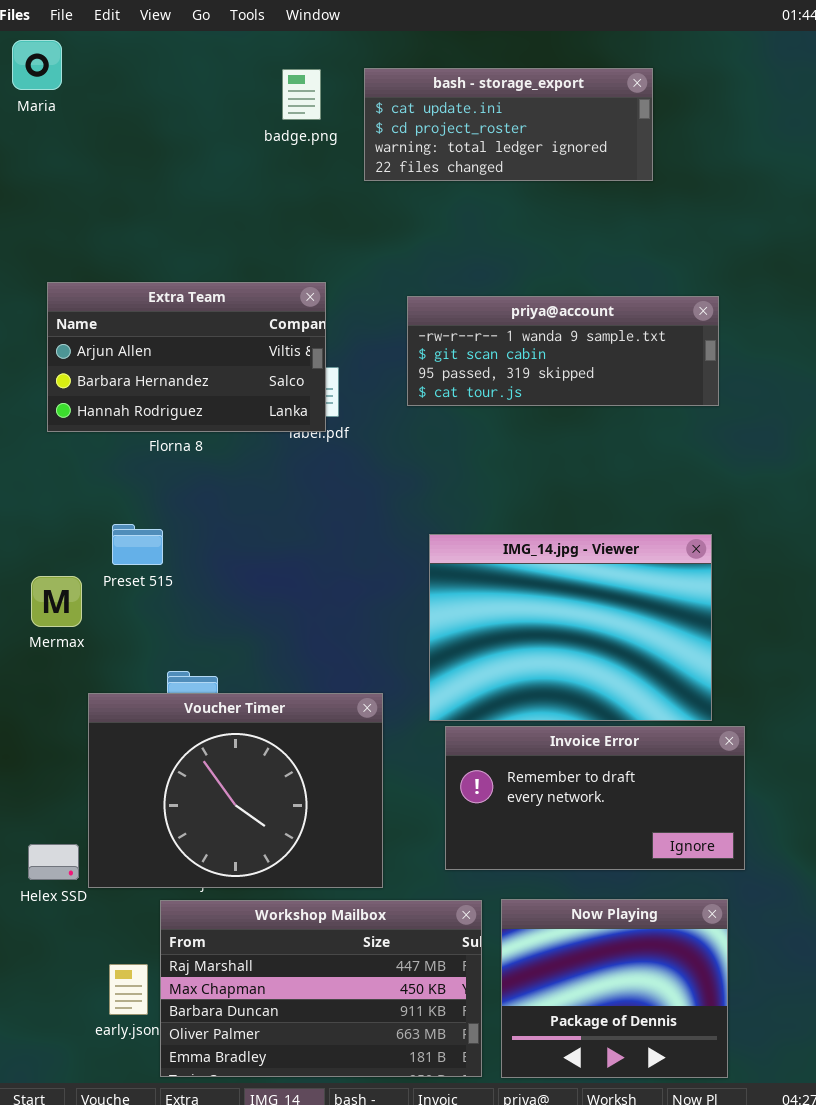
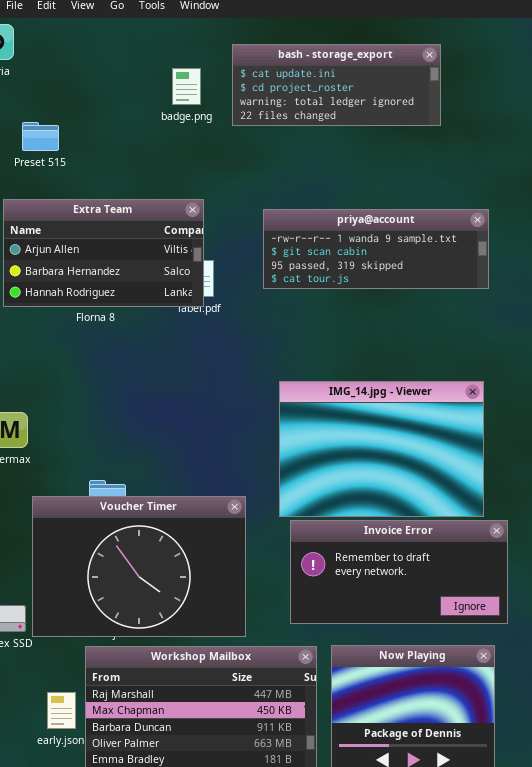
badge.png: [282,69,321,120] -> [172,68,201,105], moved
Preset 515: [112,524,163,565] -> [22,122,59,151], moved

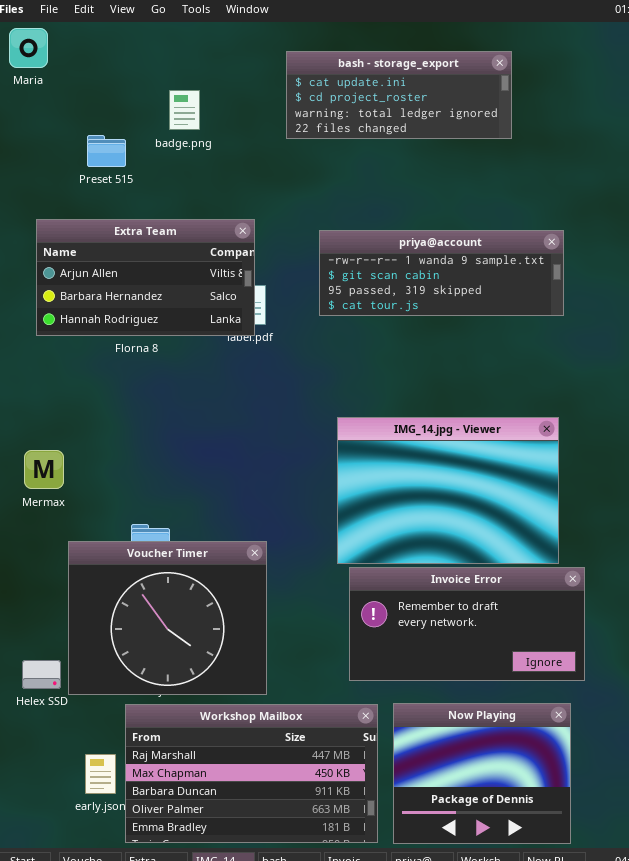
badge.png: [172,68,201,105] -> [169,90,200,130], moved
Preset 515: [22,122,59,151] -> [87,135,126,167], moved
Voucher Timer: [32,496,246,637] -> [68,541,267,695], resized

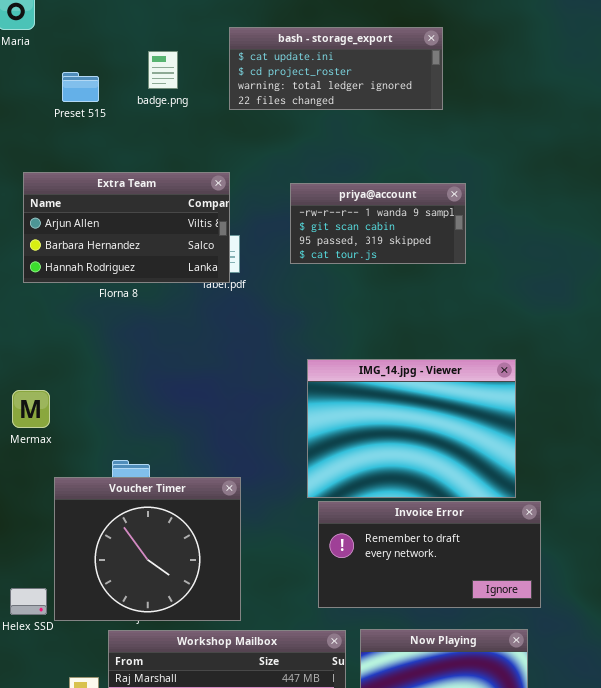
bash - storage_export: [286,51,512,139] -> [229,27,443,110], moved
Preset 515: [87,135,126,167] -> [62,72,99,102], moved
priya@account: [319,230,564,316] -> [290,183,466,264], resized

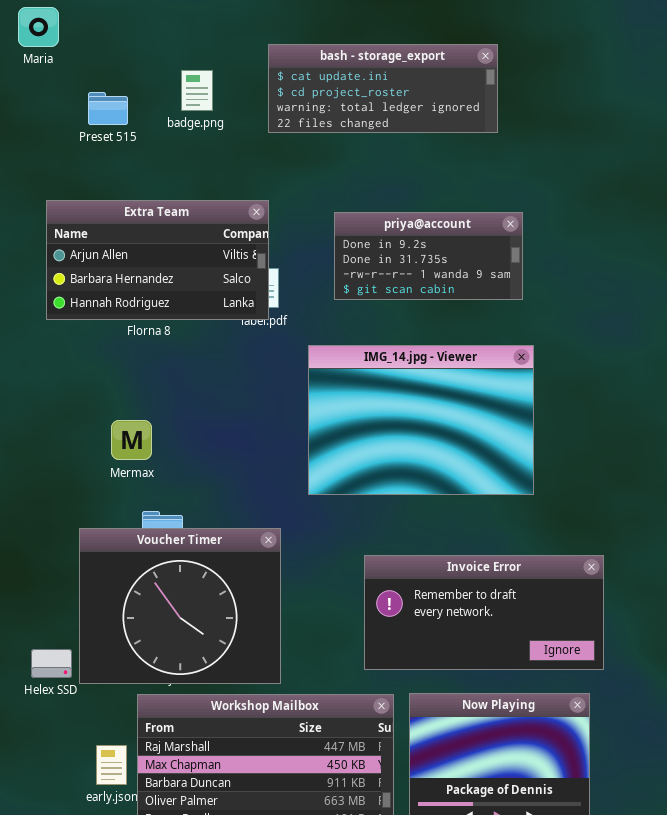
priya@account: [290,183,466,264] -> [334,212,523,300], scrolled up 2 rows
IMG_14.jpg - Viewer: [307,359,516,498] -> [308,345,534,495], moved
Mermax: [12,390,50,428] -> [111,420,152,460], moved

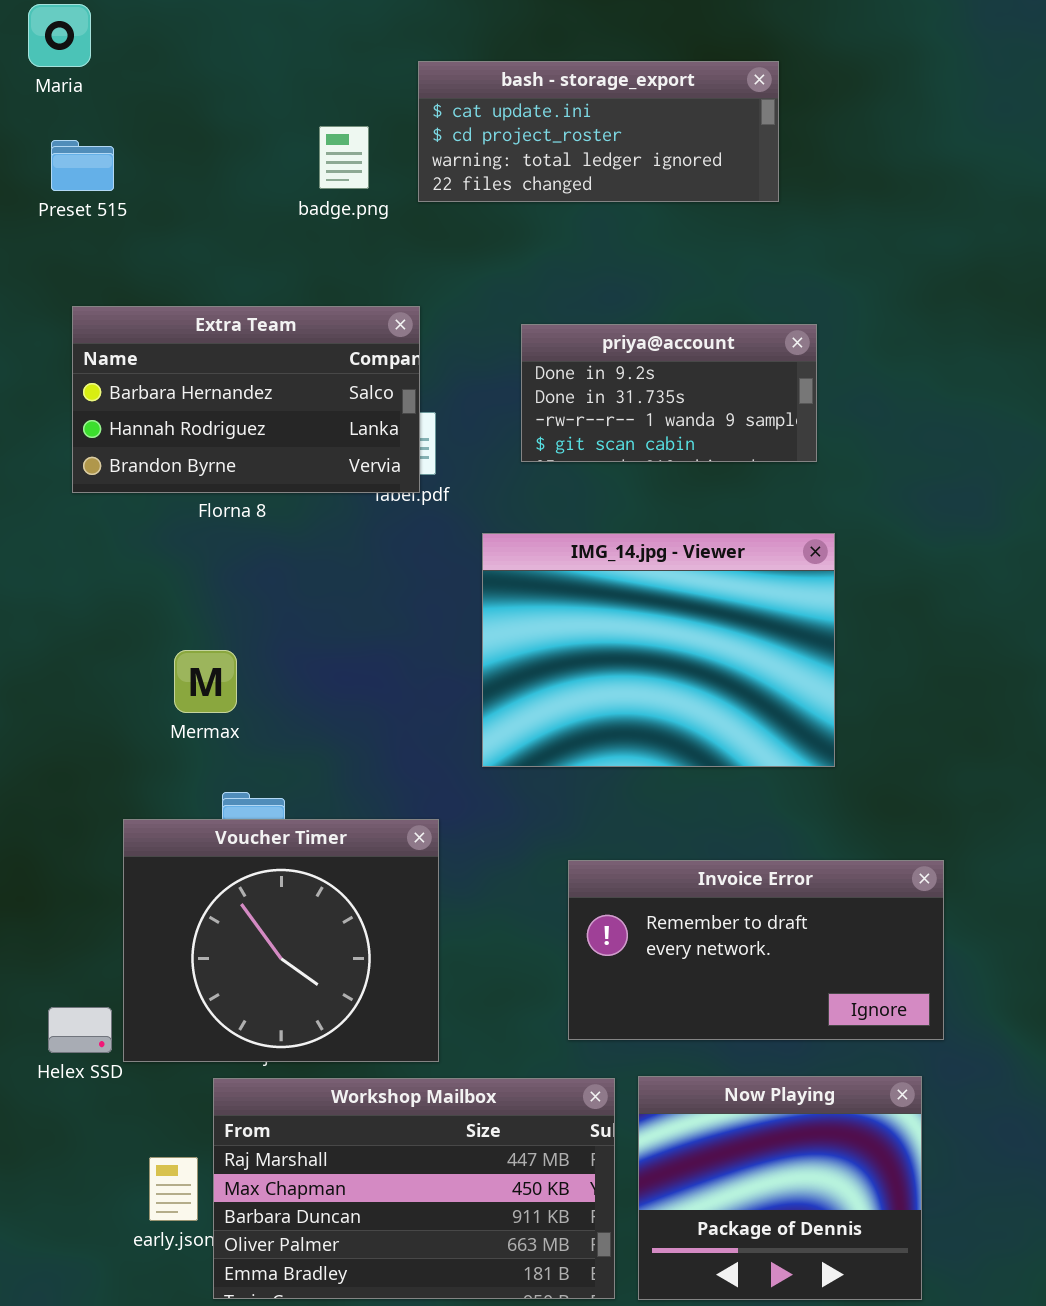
badge.png: [181,70,213,111] -> [319,126,369,189], moved
Preset 515: [88,92,128,125] -> [51,140,114,191], moved
Extra Team: [46,200,269,320] -> [72,306,420,493], scrolled down 1 row

